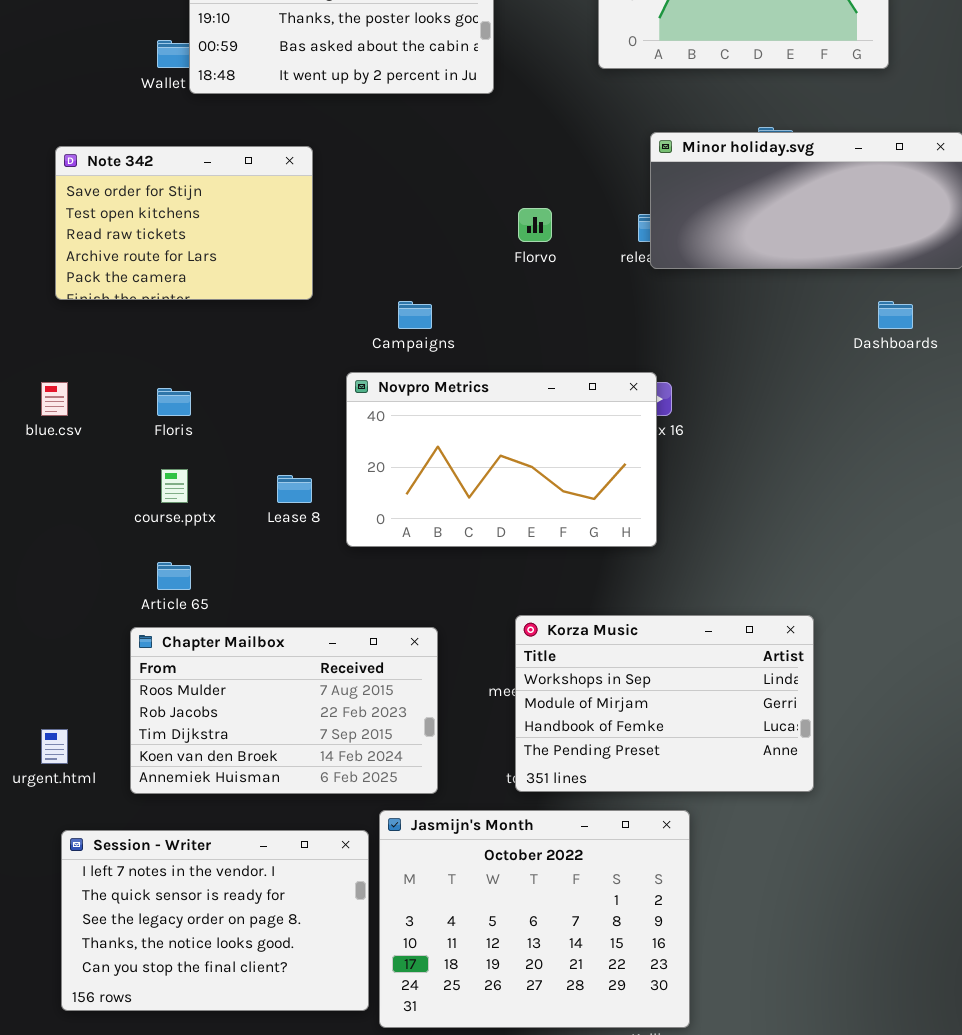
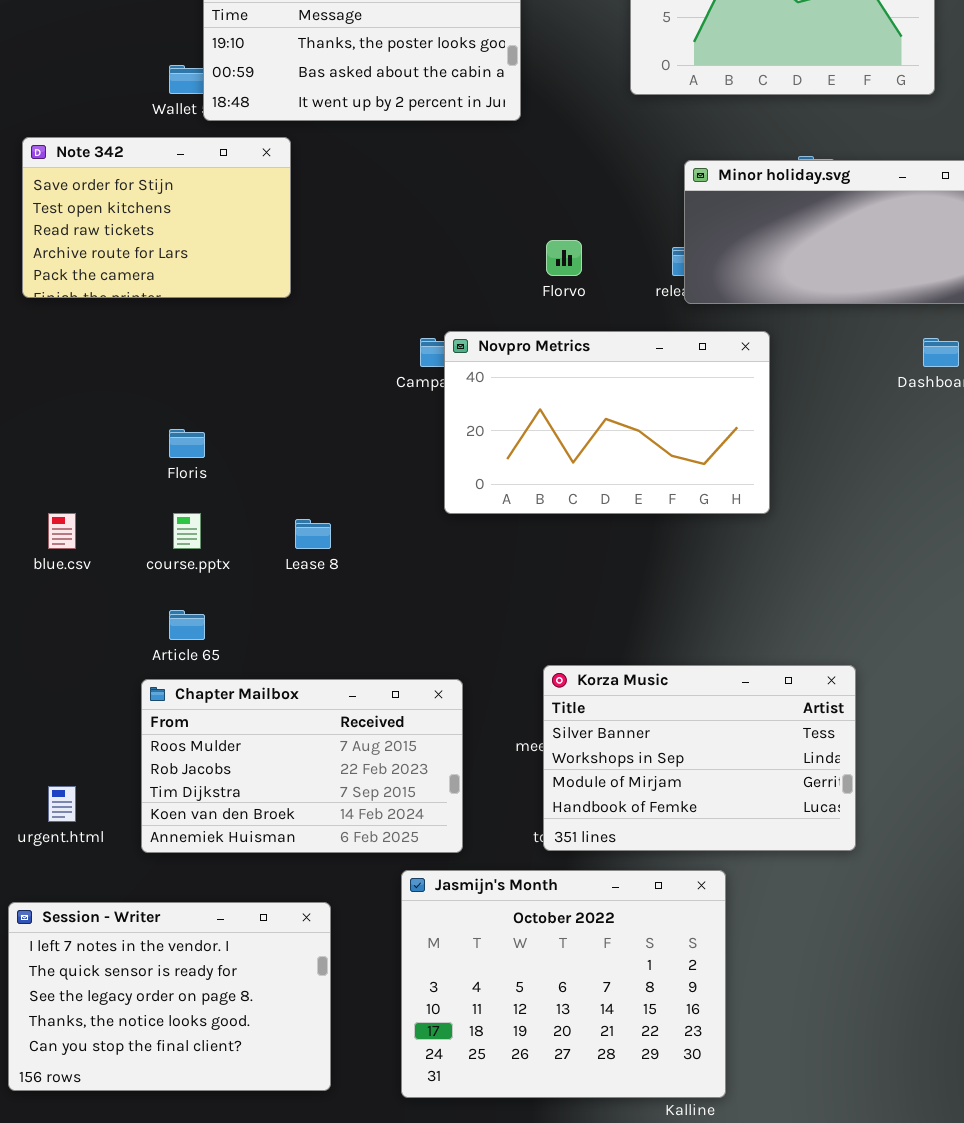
Note 342: [55,146,313,300] -> [22,137,291,298], moved
Novpro Metrics: [346,372,657,547] -> [444,331,770,514], moved
blue.csv: [41,382,68,416] -> [48,513,76,549], moved
Korza Music: [515,615,814,792] -> [543,665,856,851], scrolled up 1 row
Session - Writer: [61,830,369,1011] -> [8,902,331,1091], moved

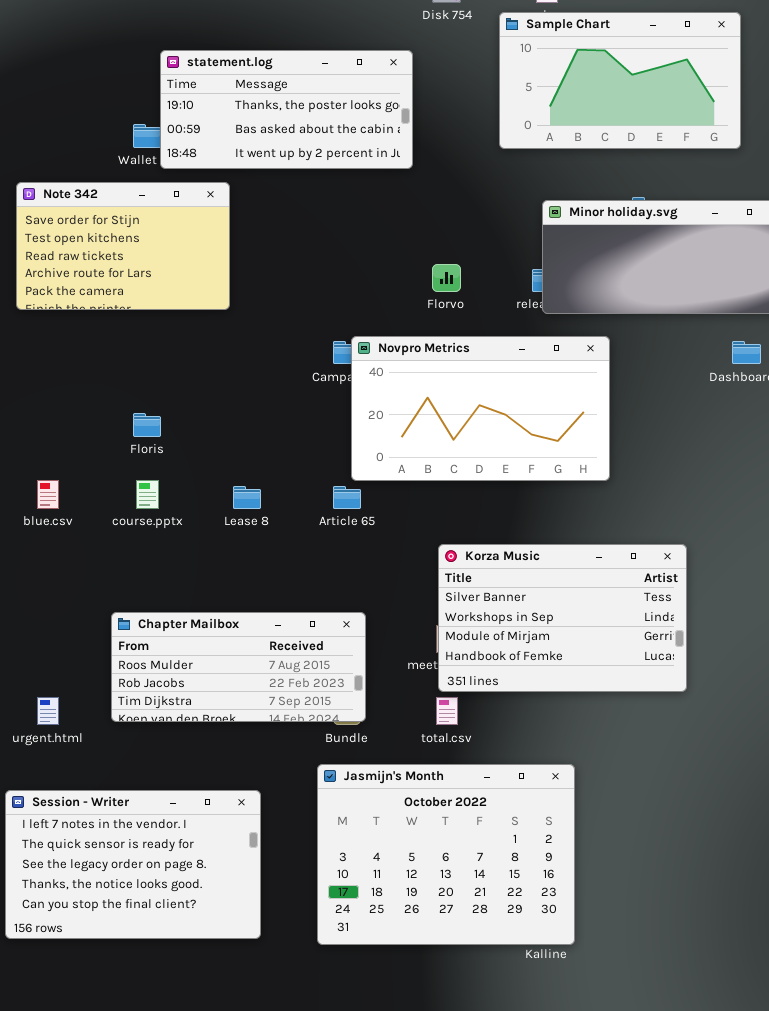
Article 65: [169,610,205,640] -> [333,486,361,509], moved
Korza Music: [543,665,856,851] -> [438,544,687,692], moved
Chapter Mailbox: [141,679,463,853] -> [111,612,366,722], resized

